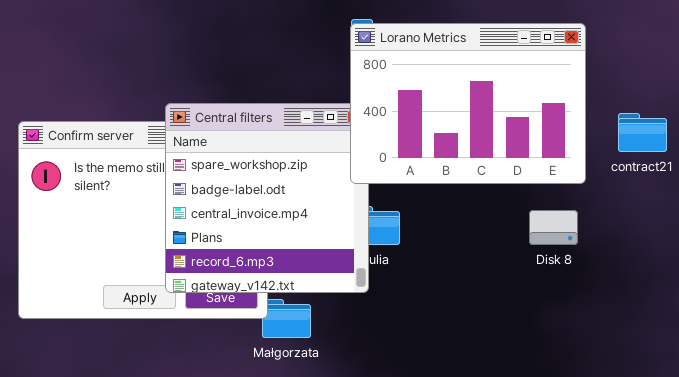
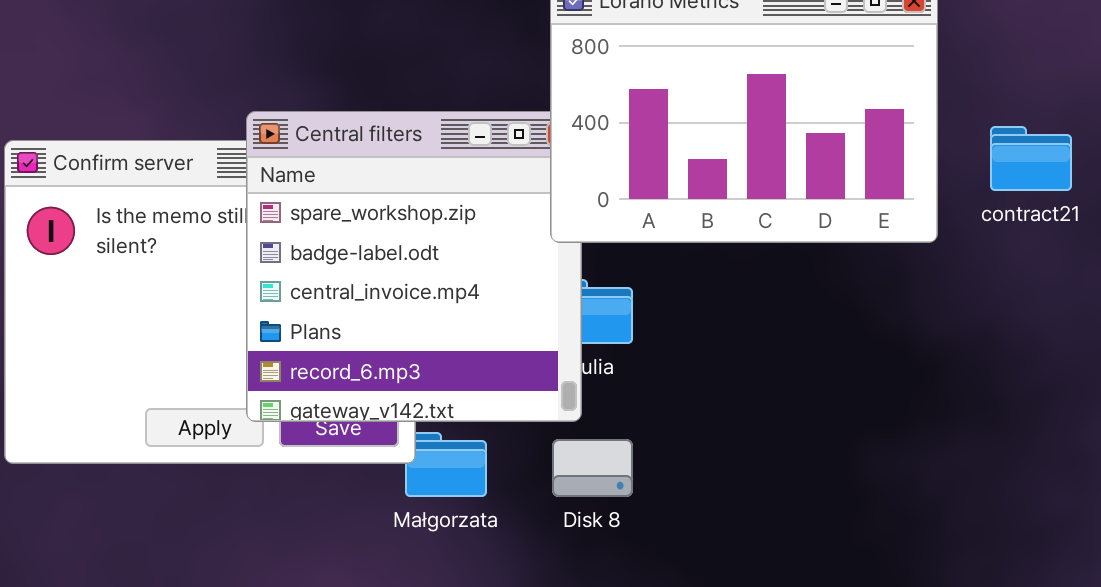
Disk 8: [529,210,578,245] -> [552,439,633,497], moved

